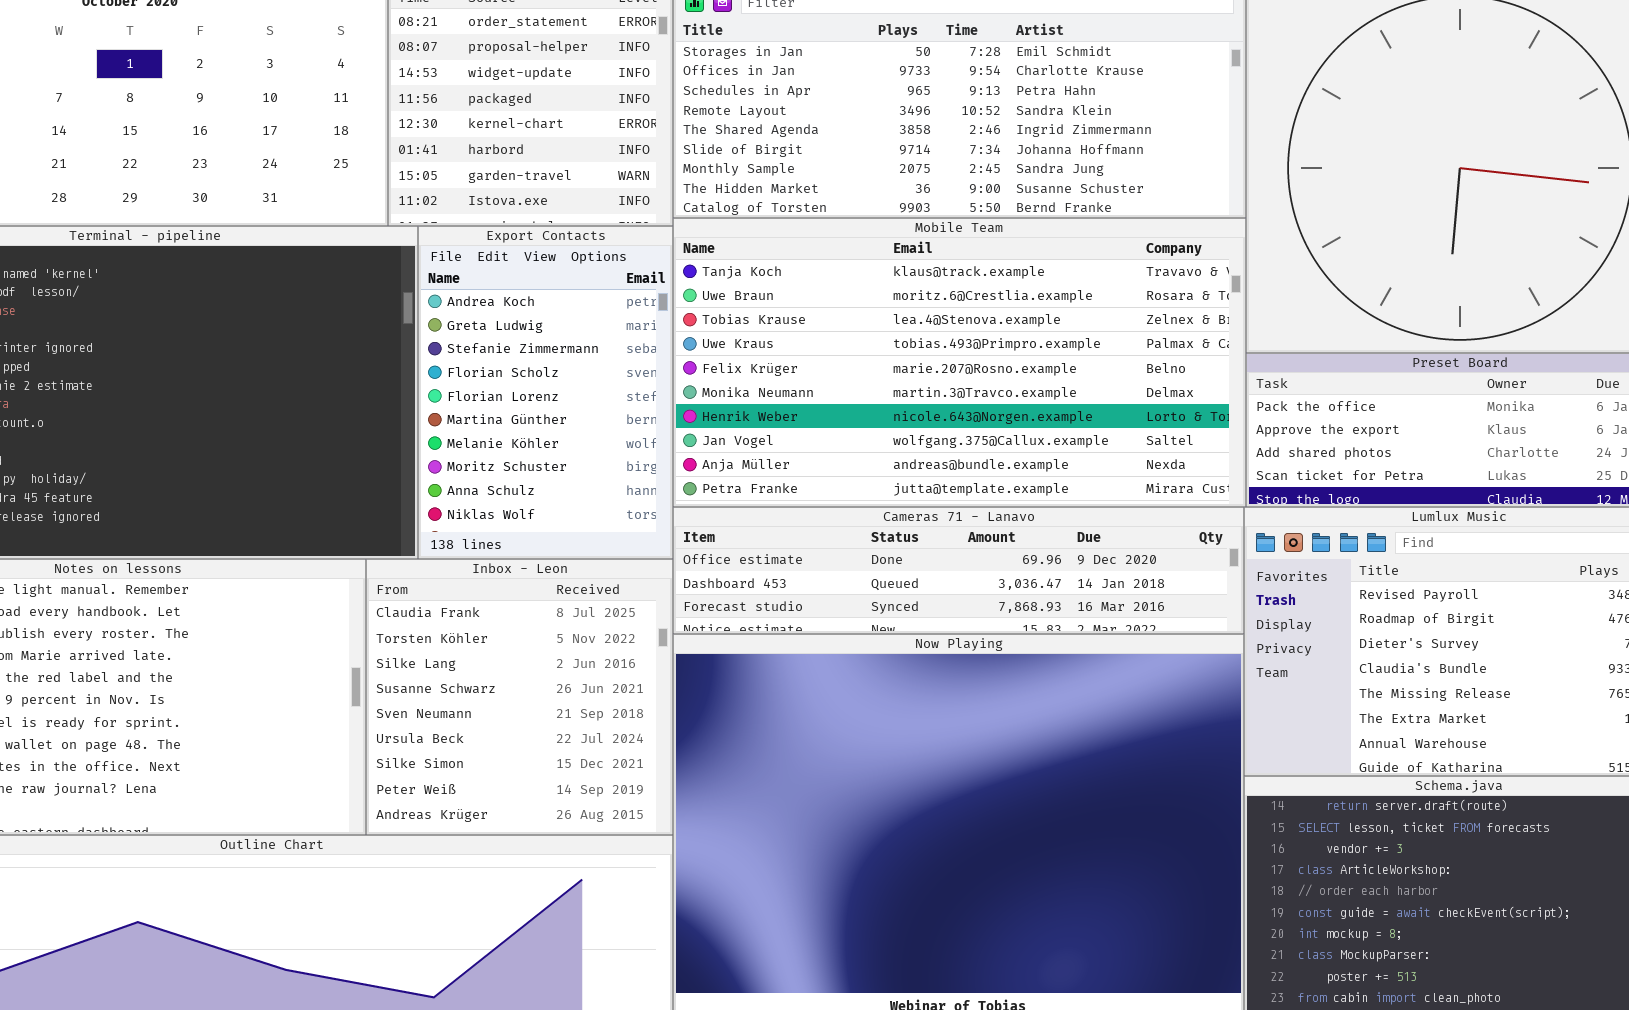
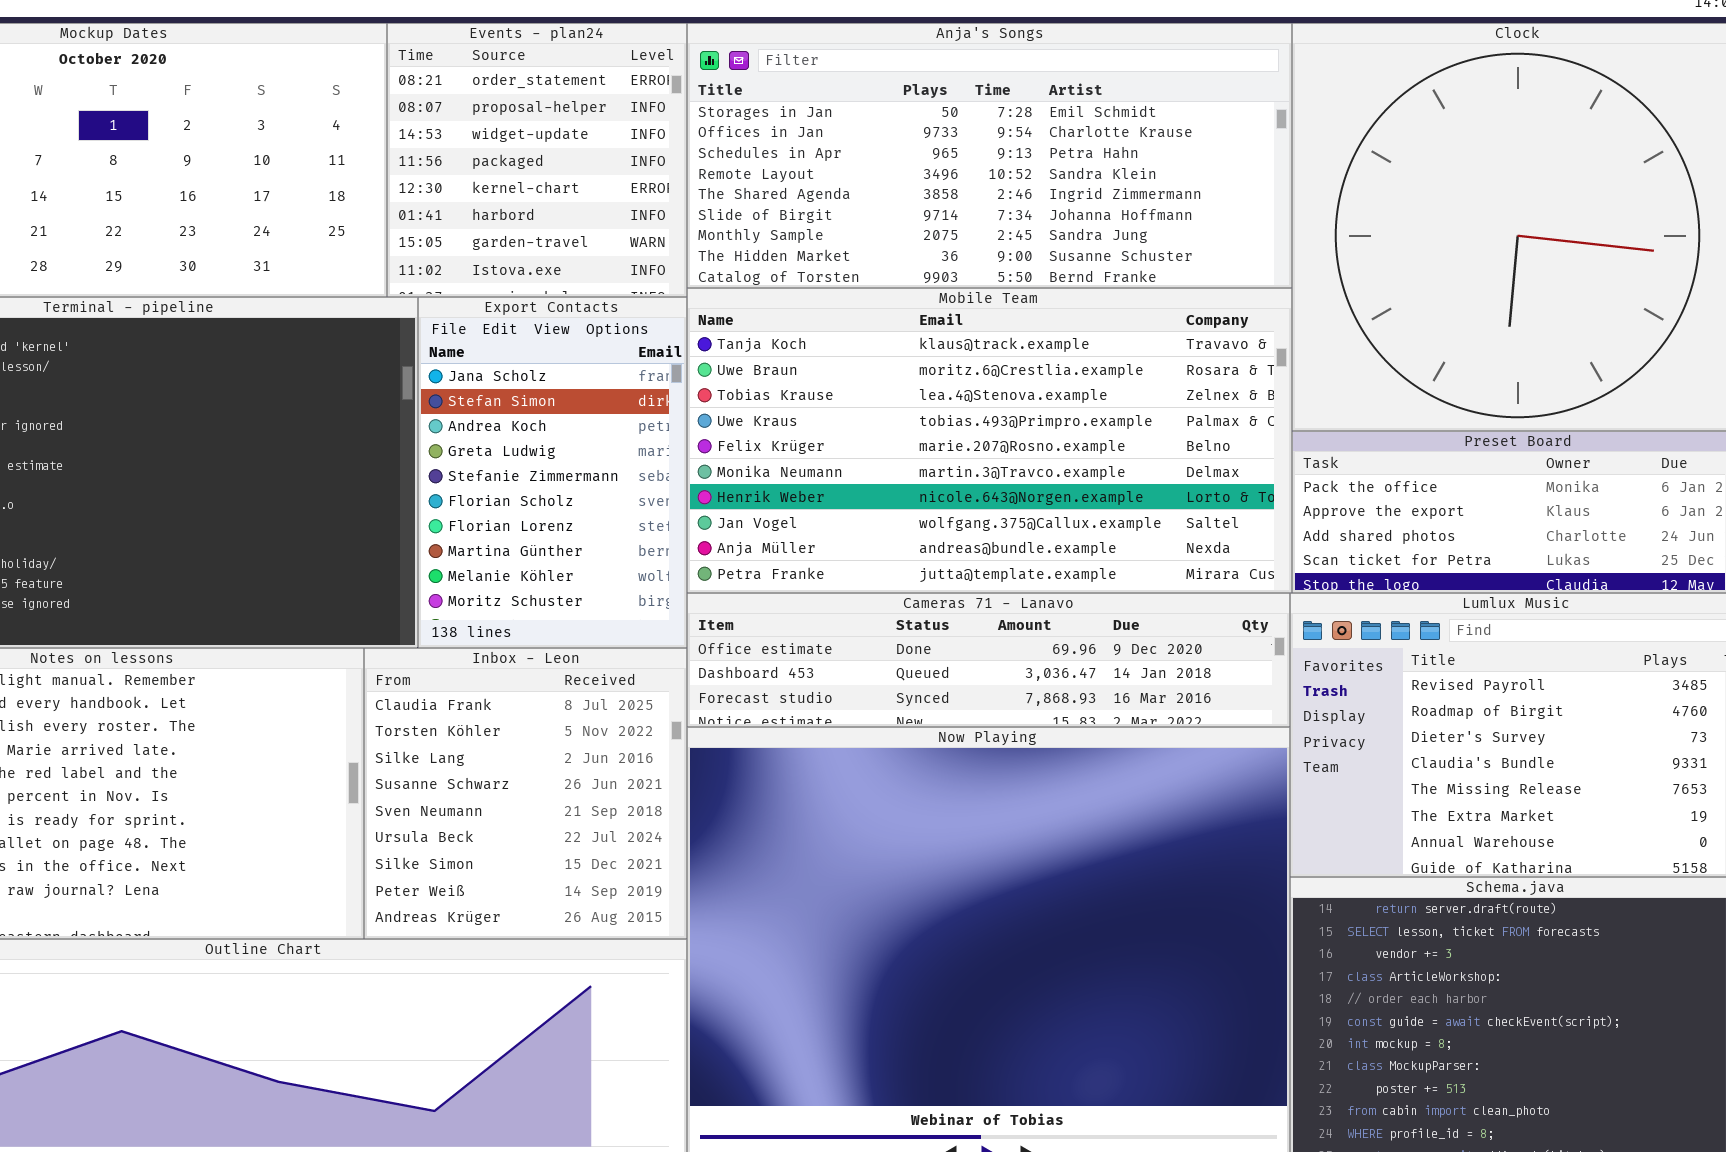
Export Contacts: [418,226,673,559] -> [418,297,687,648], scrolled up 2 rows

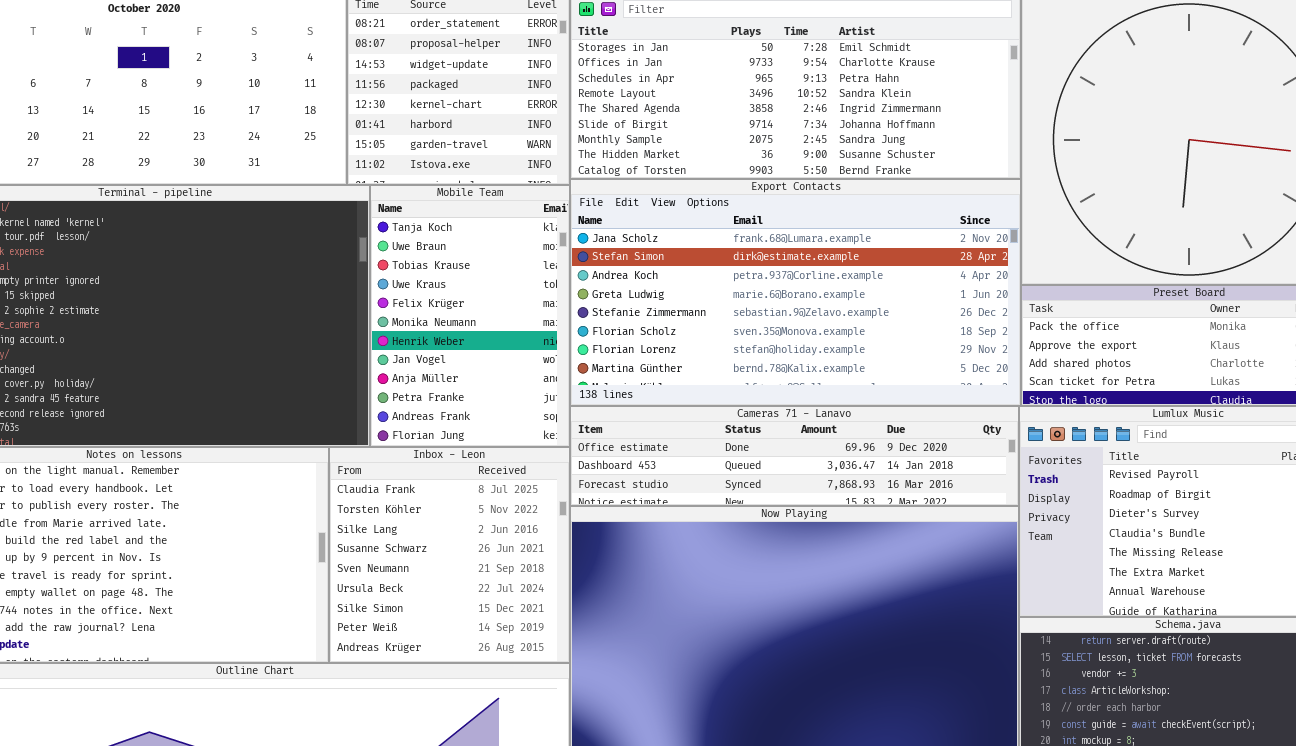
Mobile Team: [687,288,1292,593] -> [370,185,570,447], moved, resized
Export Contacts: [418,297,687,648] -> [570,179,1021,406], moved, resized

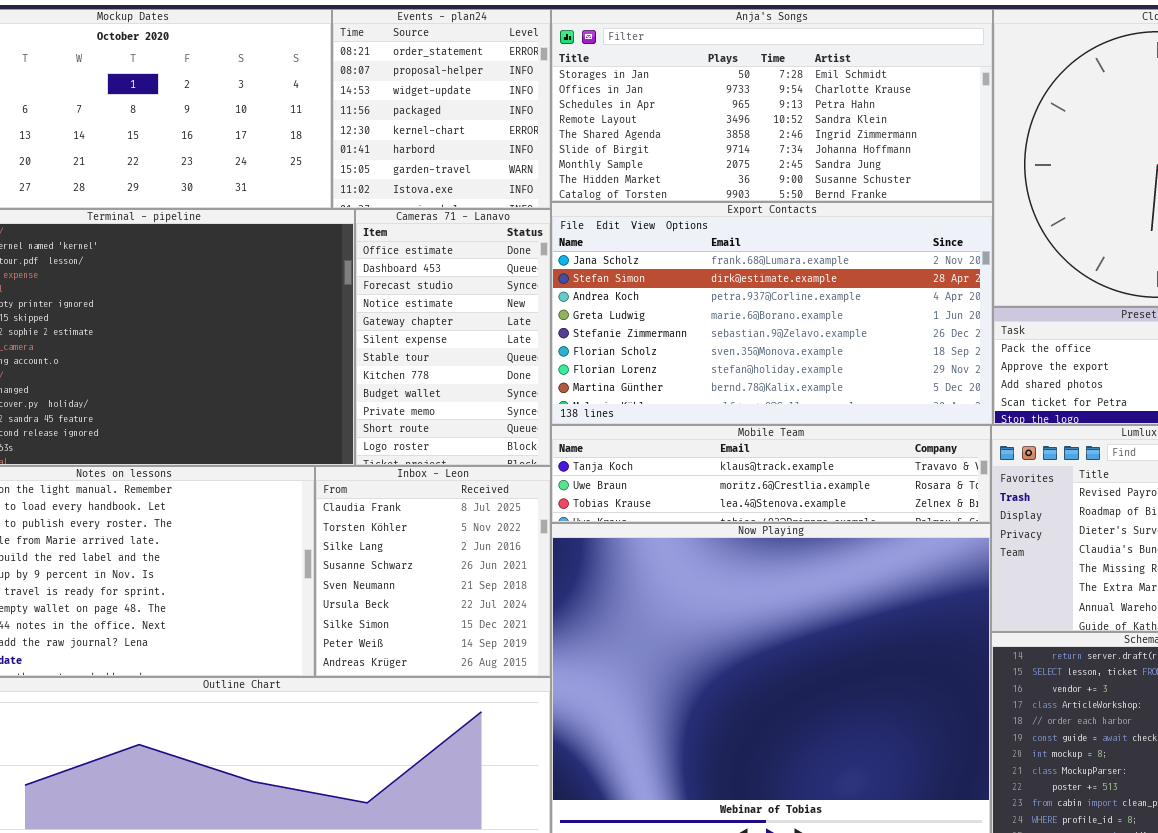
Mobile Team: [370,185,570,447] -> [551,425,991,523], moved, resized
Cameras 71 - Lanavo: [570,406,1019,506] -> [355,209,551,466], moved, resized

